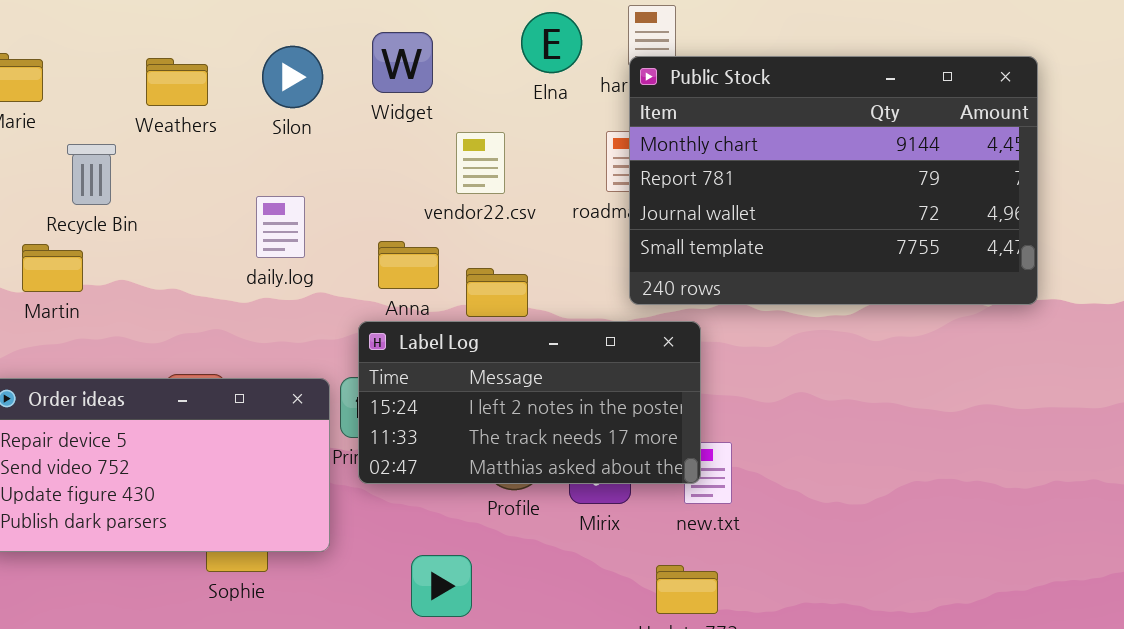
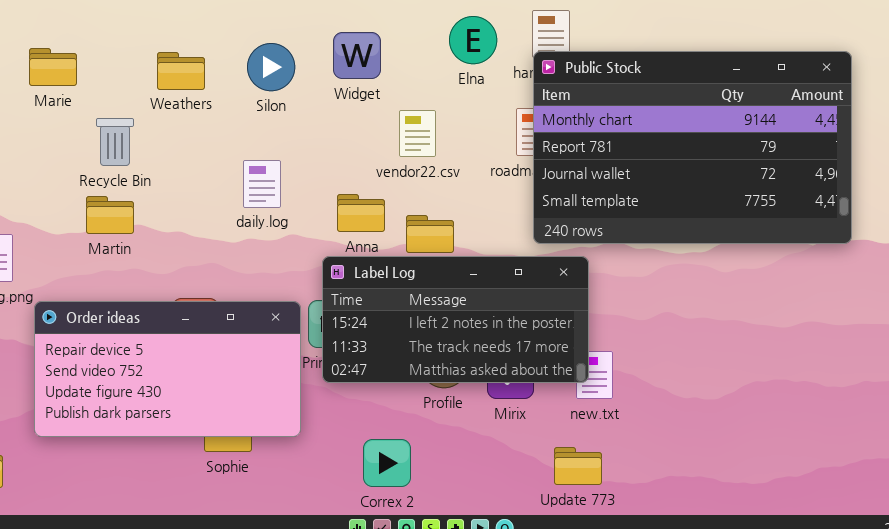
Martin: [22,244,83,292] -> [86,196,134,234], moved

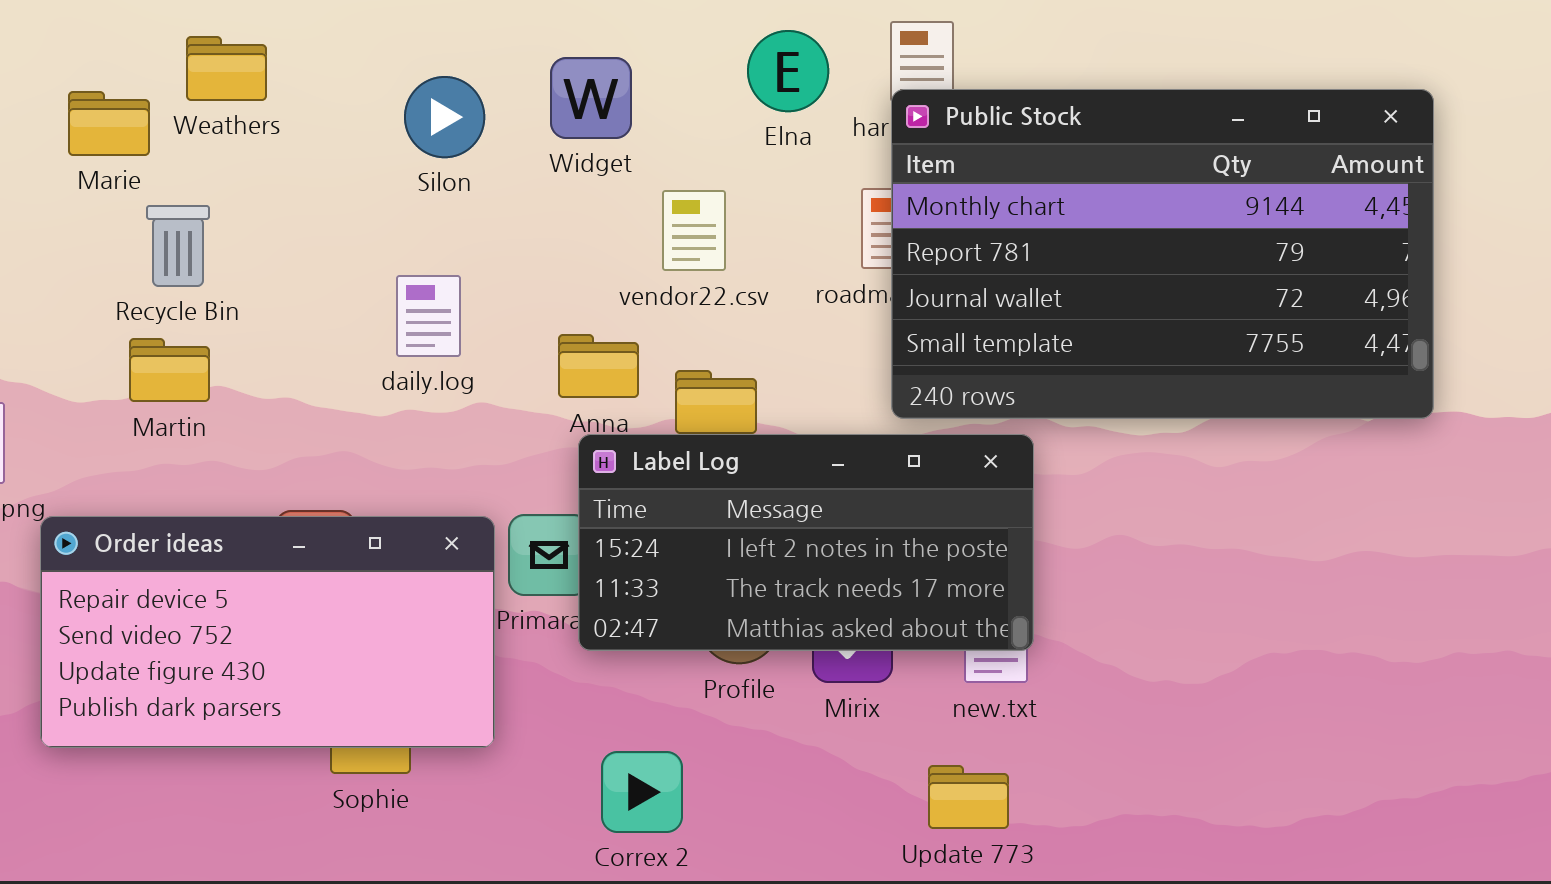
Marie: [29,48,77,86] -> [68,91,150,156], moved
Weathers: [157,52,205,90] -> [186,36,267,101], moved
Label Log: [322,256,589,383] -> [578,434,1034,651], moved

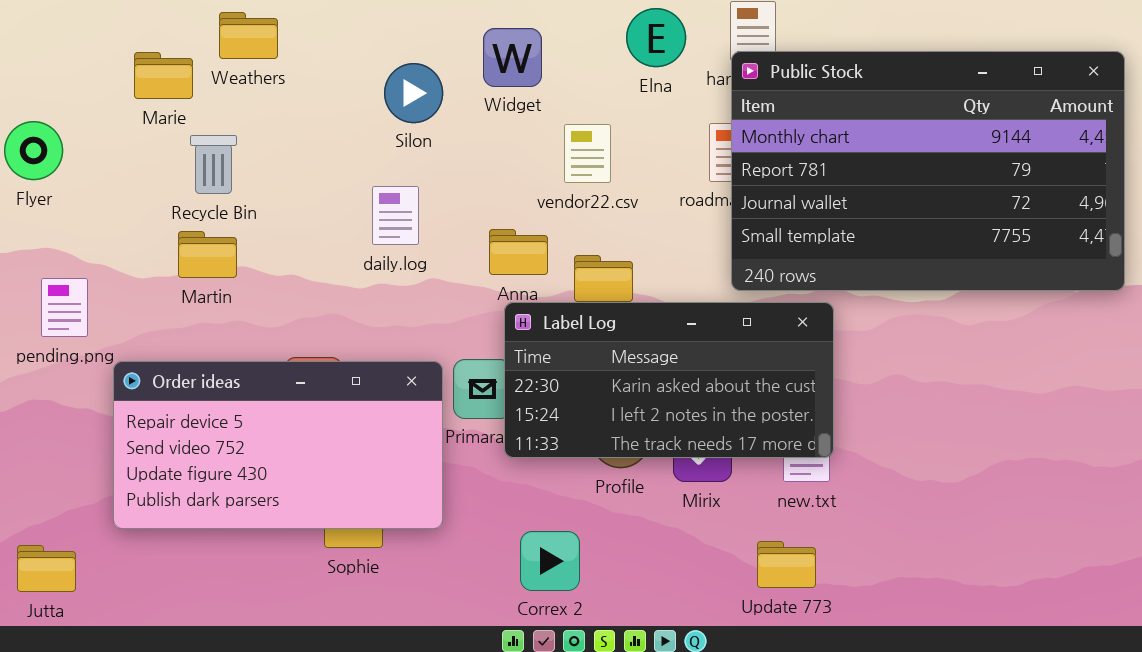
Silon: [404,76,485,158] -> [384,63,443,123], moved
Label Log: [578,434,1034,651] -> [504,302,834,458], scrolled up 1 row

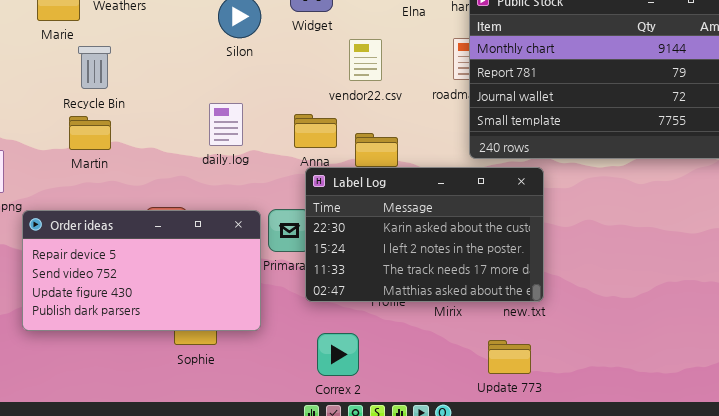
daily.log: [372,186,419,245] -> [209,103,243,146], moved
Label Log: [504,302,834,458] -> [305,167,544,302], resized

